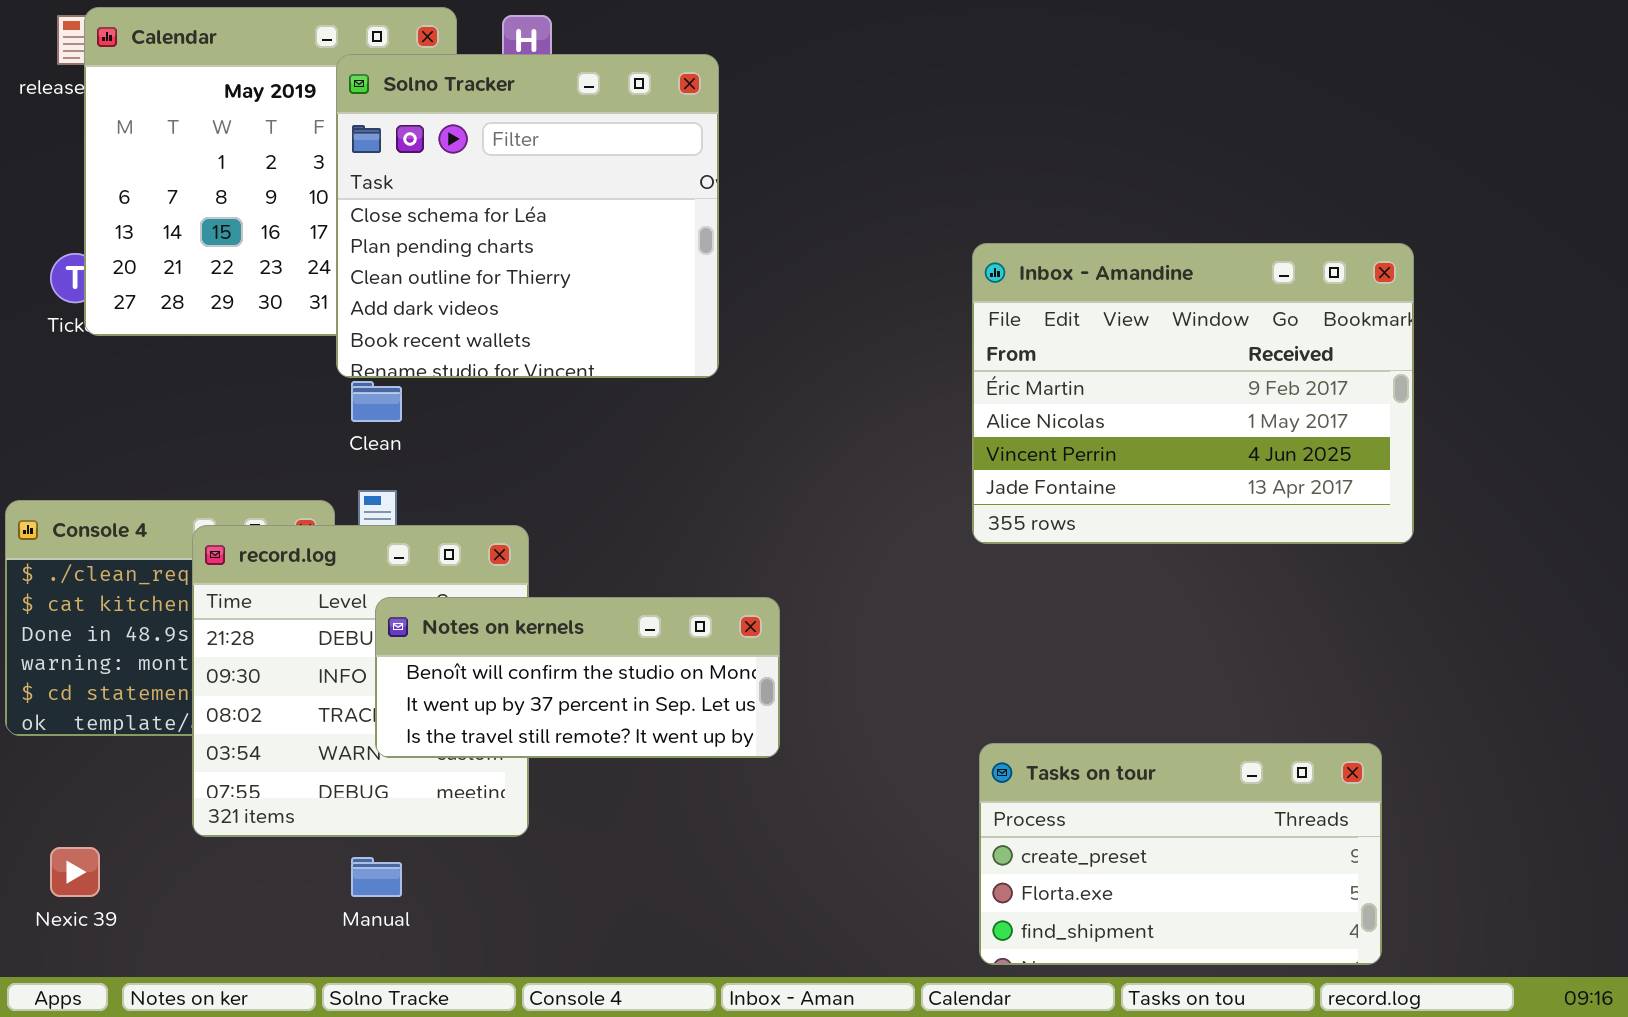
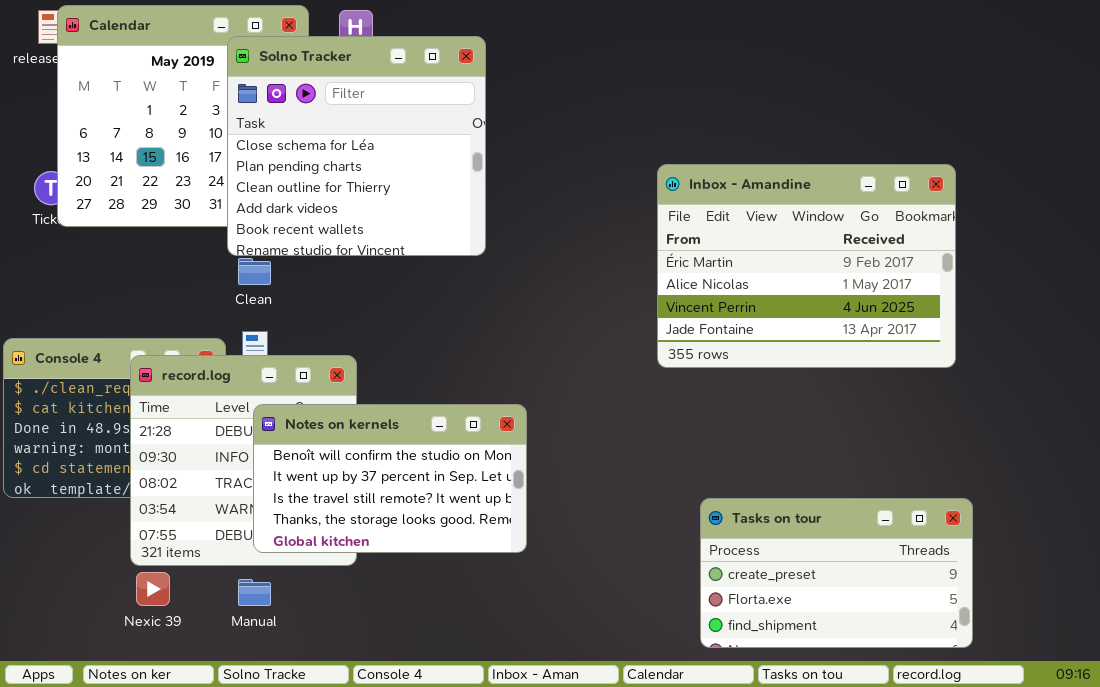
Notes on kernels: [375,597,780,758] -> [253,404,527,553], resized
Tasks on tour: [979,743,1382,965] -> [700,498,973,648], moved
Nexic 39: [50,847,100,897] -> [136,572,170,606], moved

